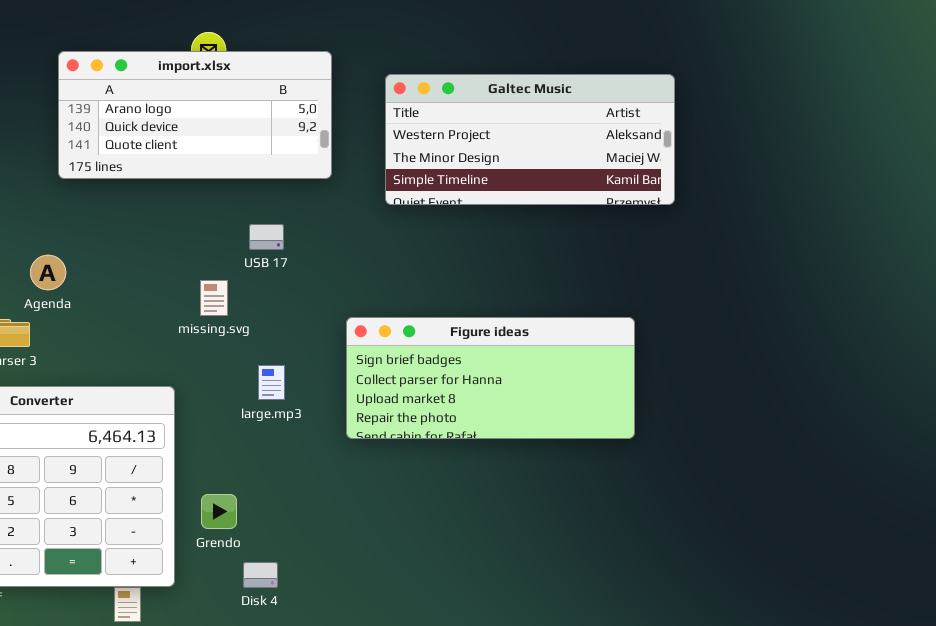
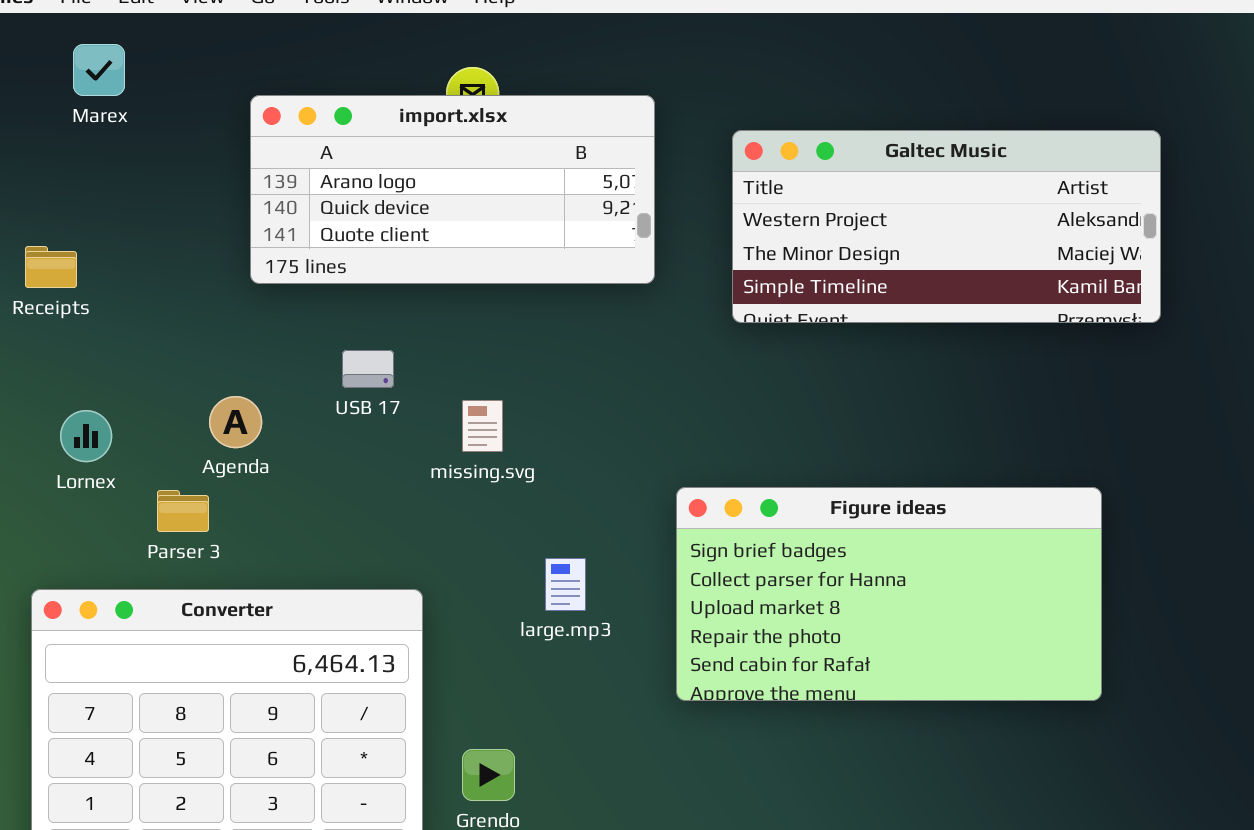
USB 17: [249,224,284,250] -> [342,350,394,388], moved
missing.svg: [200,280,228,316] -> [462,400,503,452], moved
Figure ideas: [346,317,635,439] -> [676,487,1102,701], resized

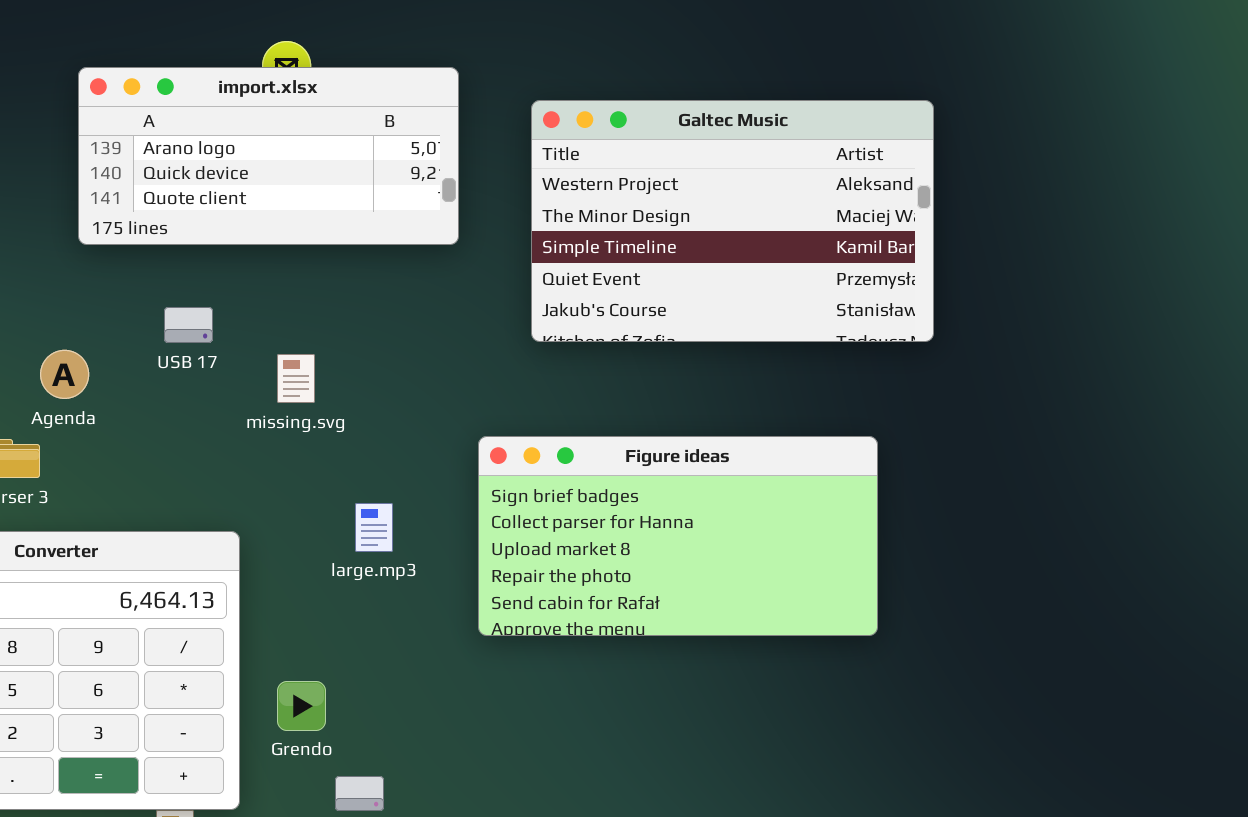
Galtec Music: [732,130,1161,323] -> [531,100,934,342], resized

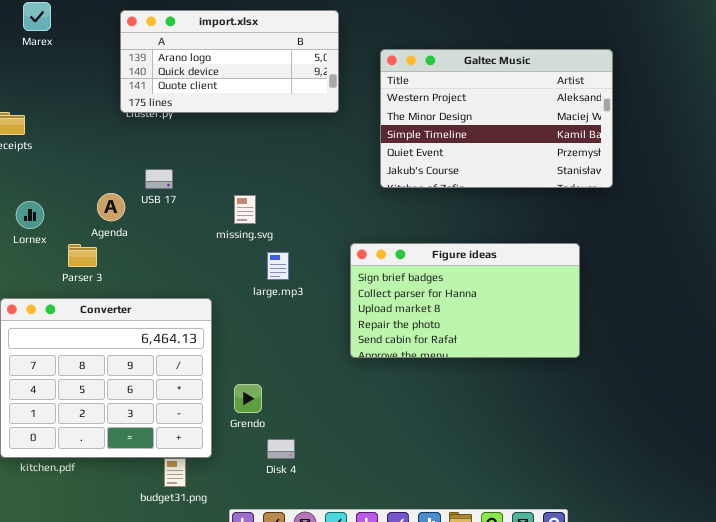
import.xlsx: [78,67,459,245] -> [120,10,339,113], moved
USB 17: [164,307,213,343] -> [145,169,173,189], moved
large.mp3: [355,503,393,552] -> [267,252,289,280], moved

